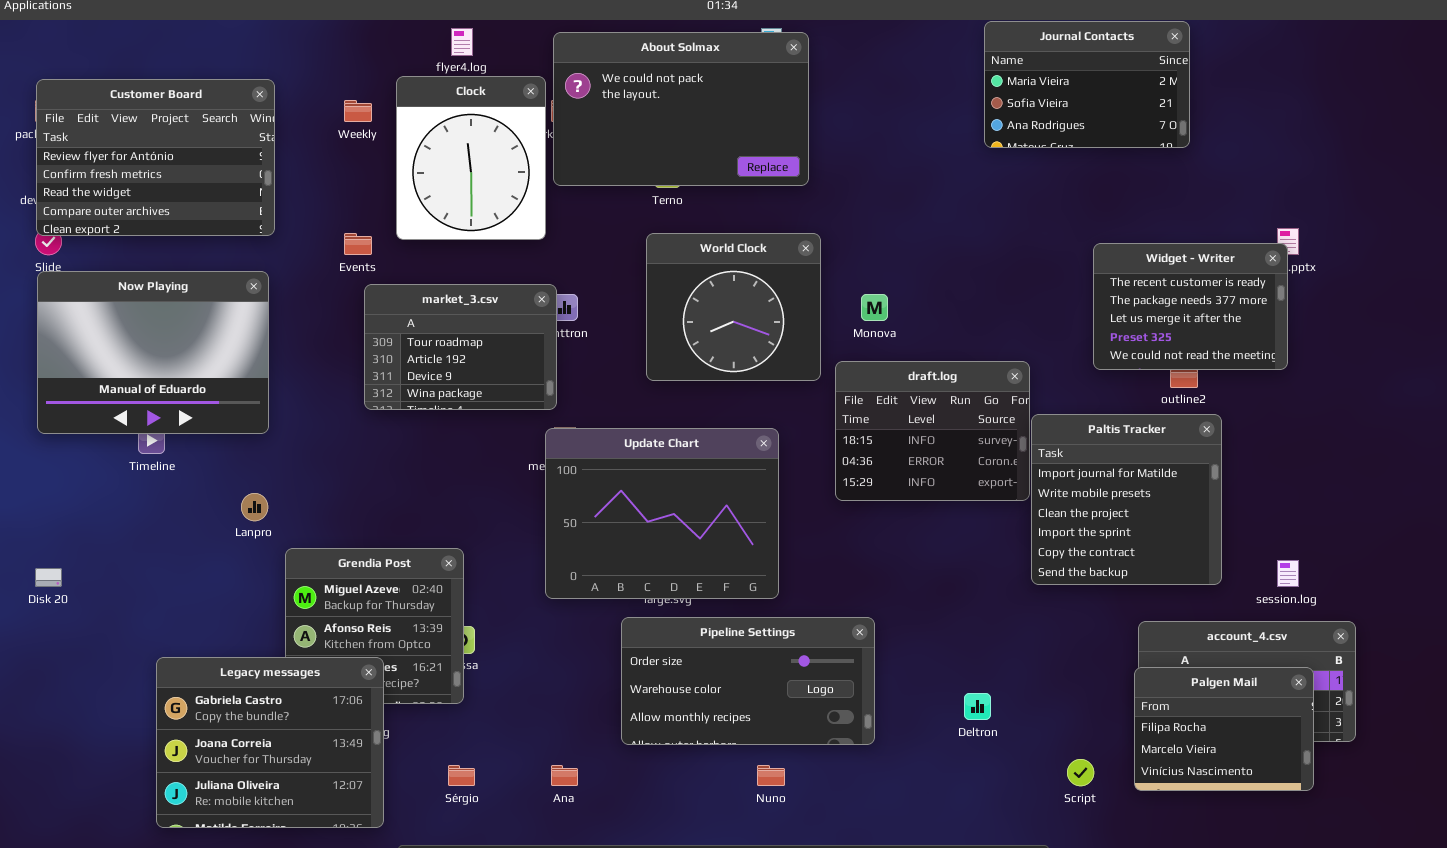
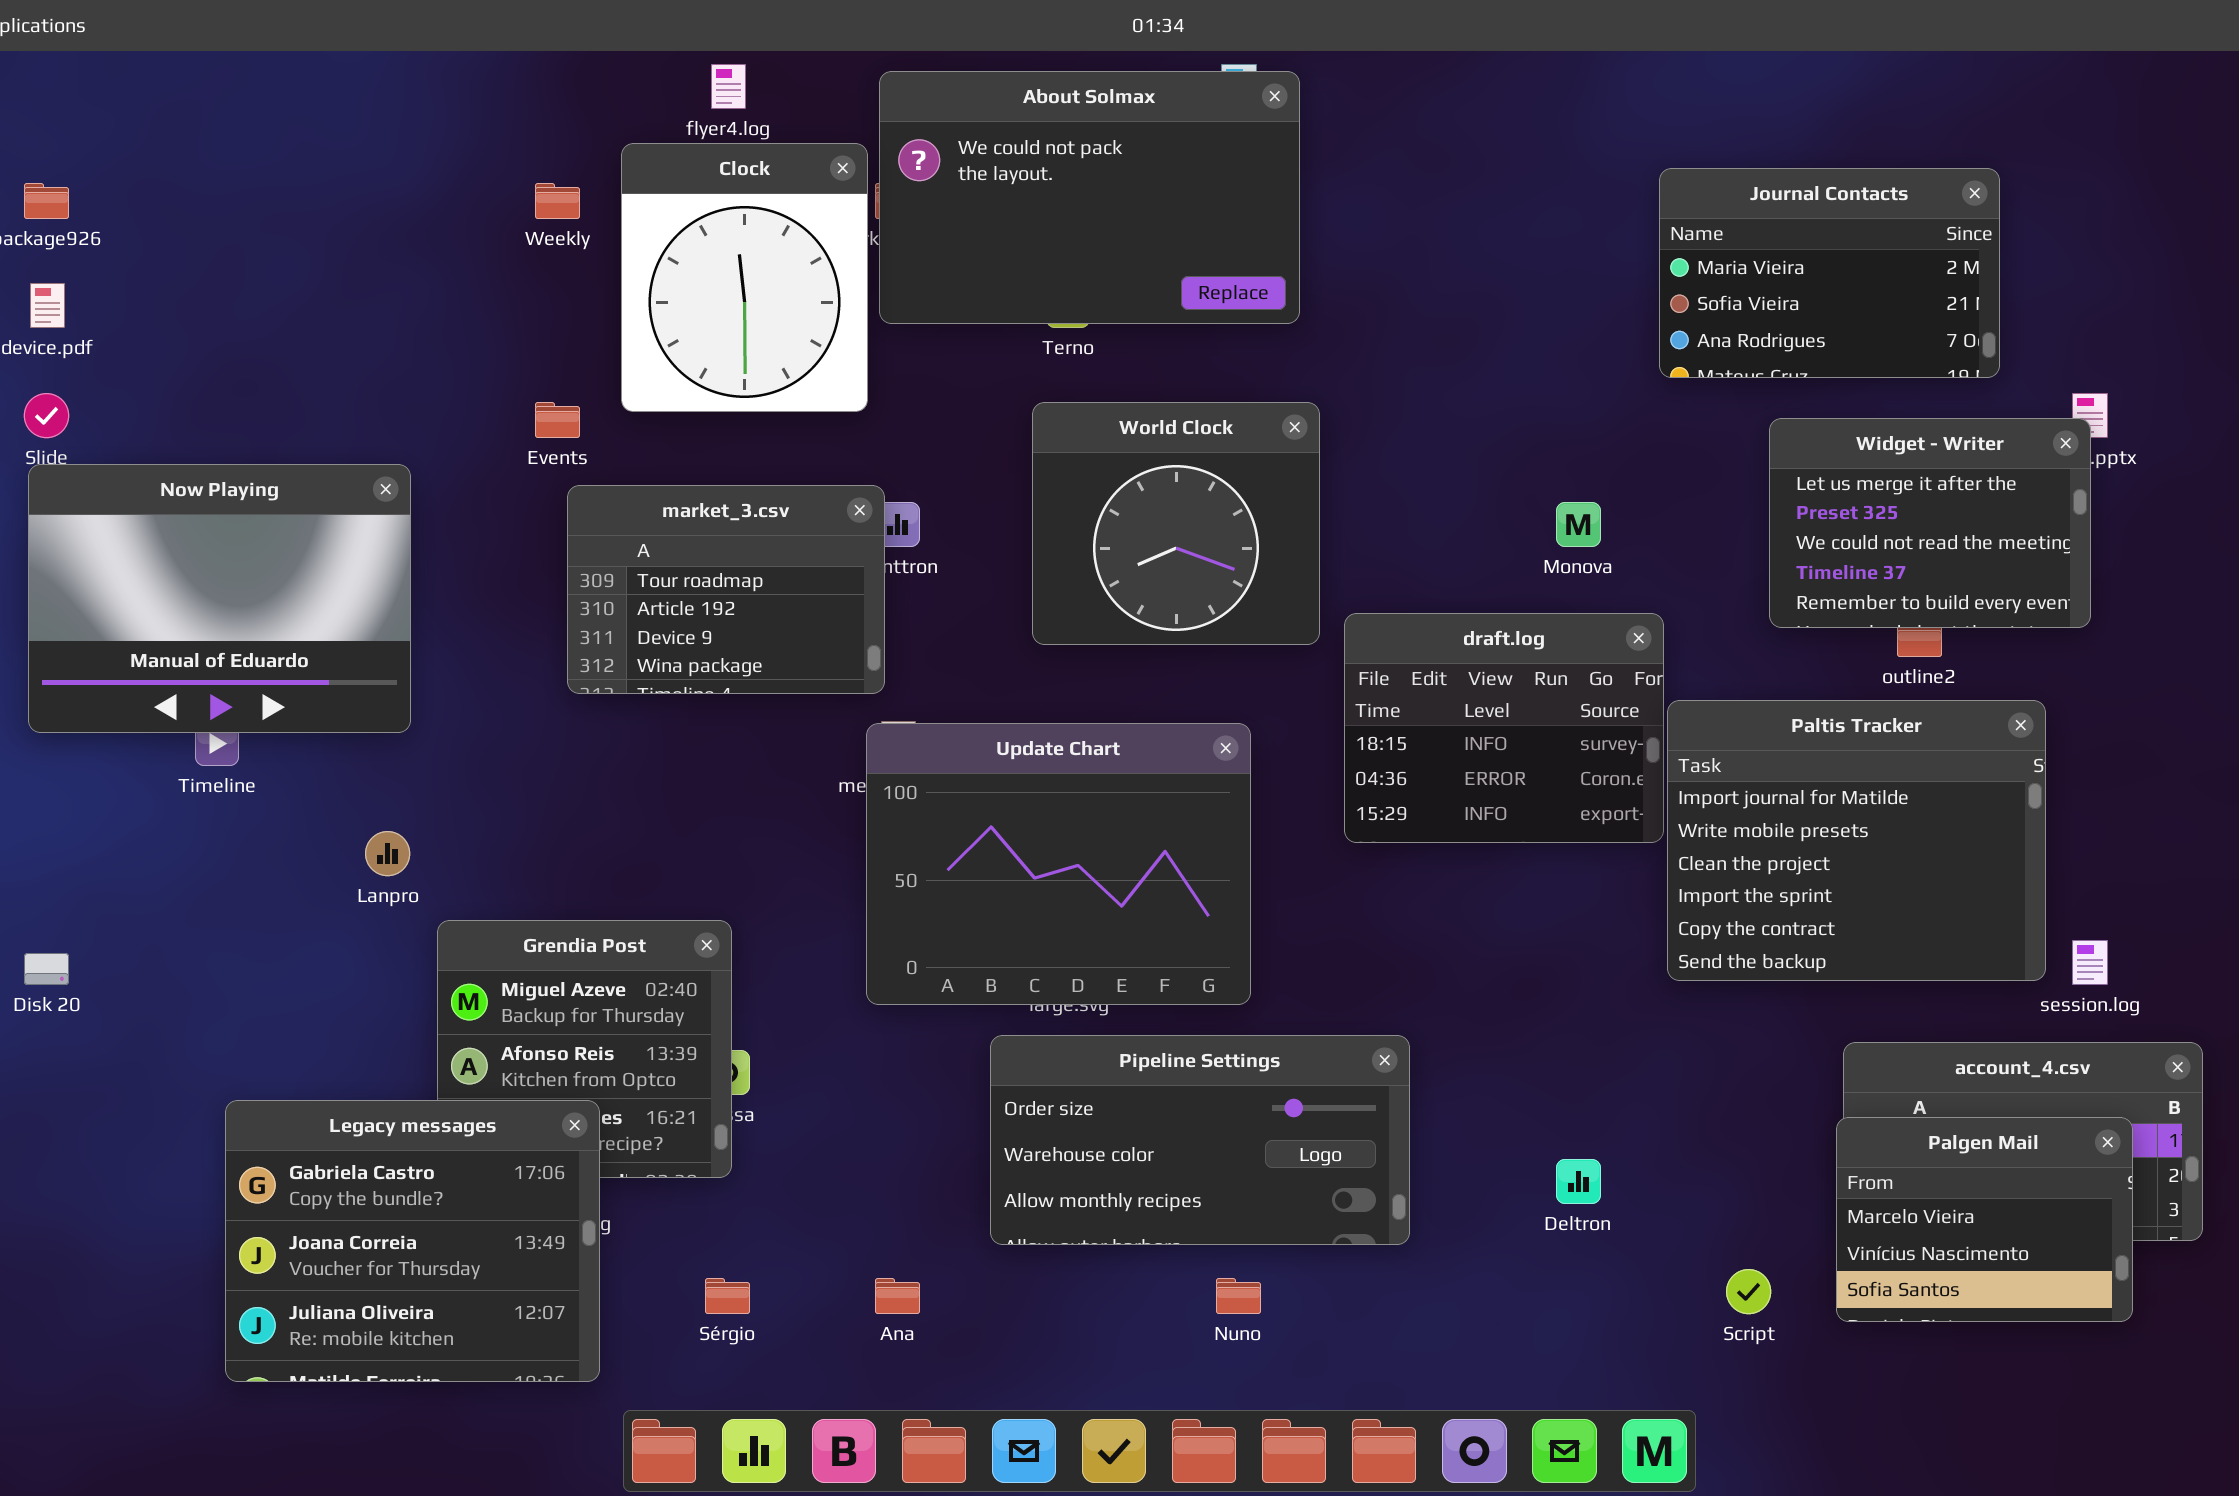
Journal Contacts: [984,21,1190,148] -> [1659,168,2000,378], moved
Customer Board: [36,79,275,236] -> none, closed
Widget - Writer: [1093,243,1288,370] -> [1769,418,2091,628], scrolled down 2 rows
Monova: [861,294,888,321] -> [1556,502,1601,547], moved
Paltis Tracker: [1031,414,1222,585] -> [1667,700,2046,981], resized
Palgen Mail: [1134,667,1314,791] -> [1836,1117,2133,1322], scrolled down 1 row

